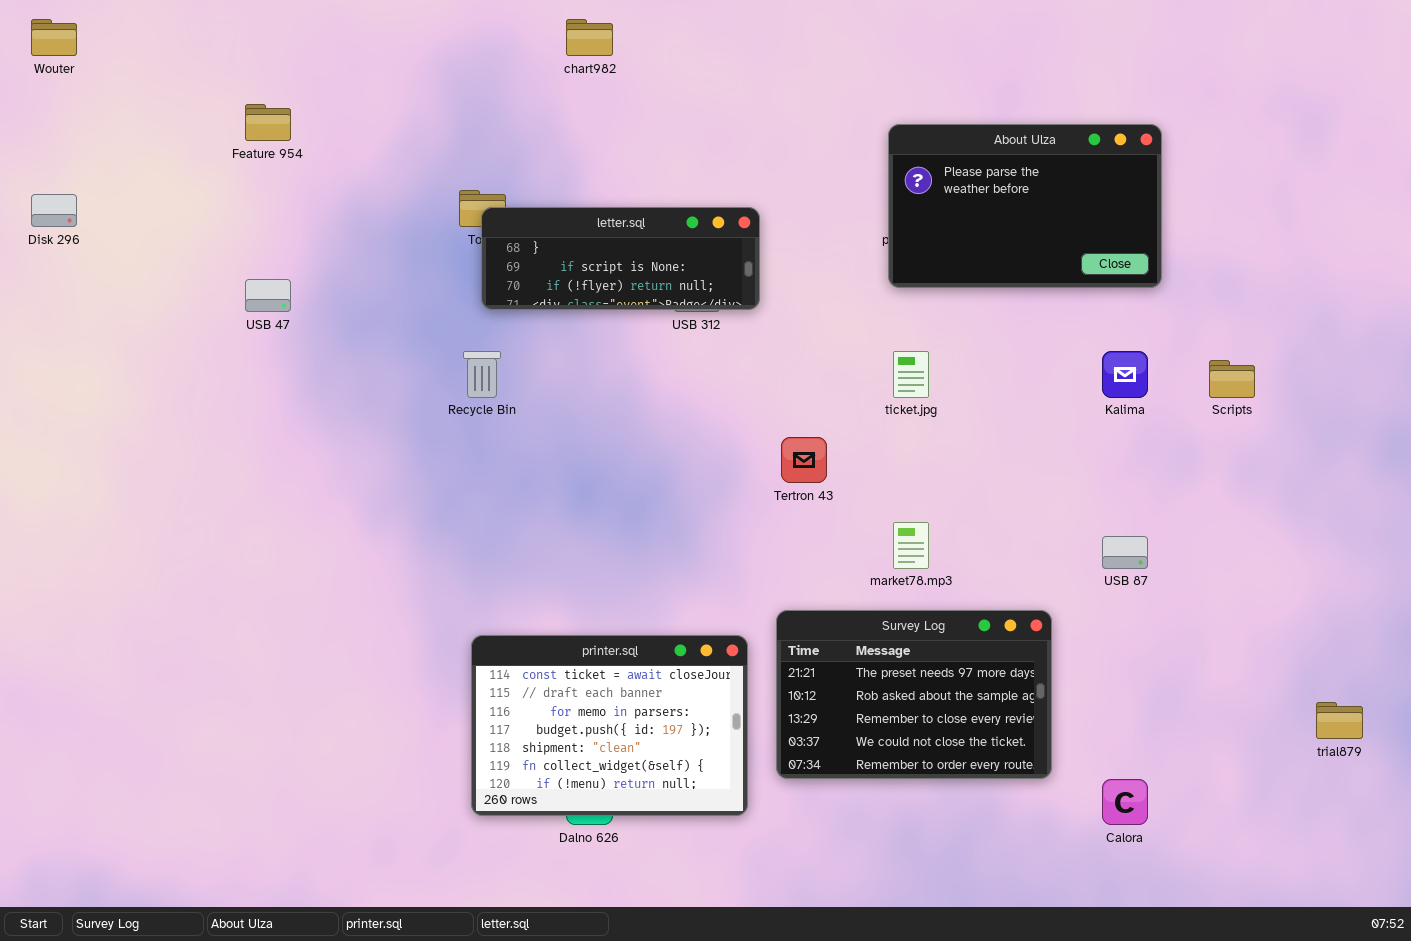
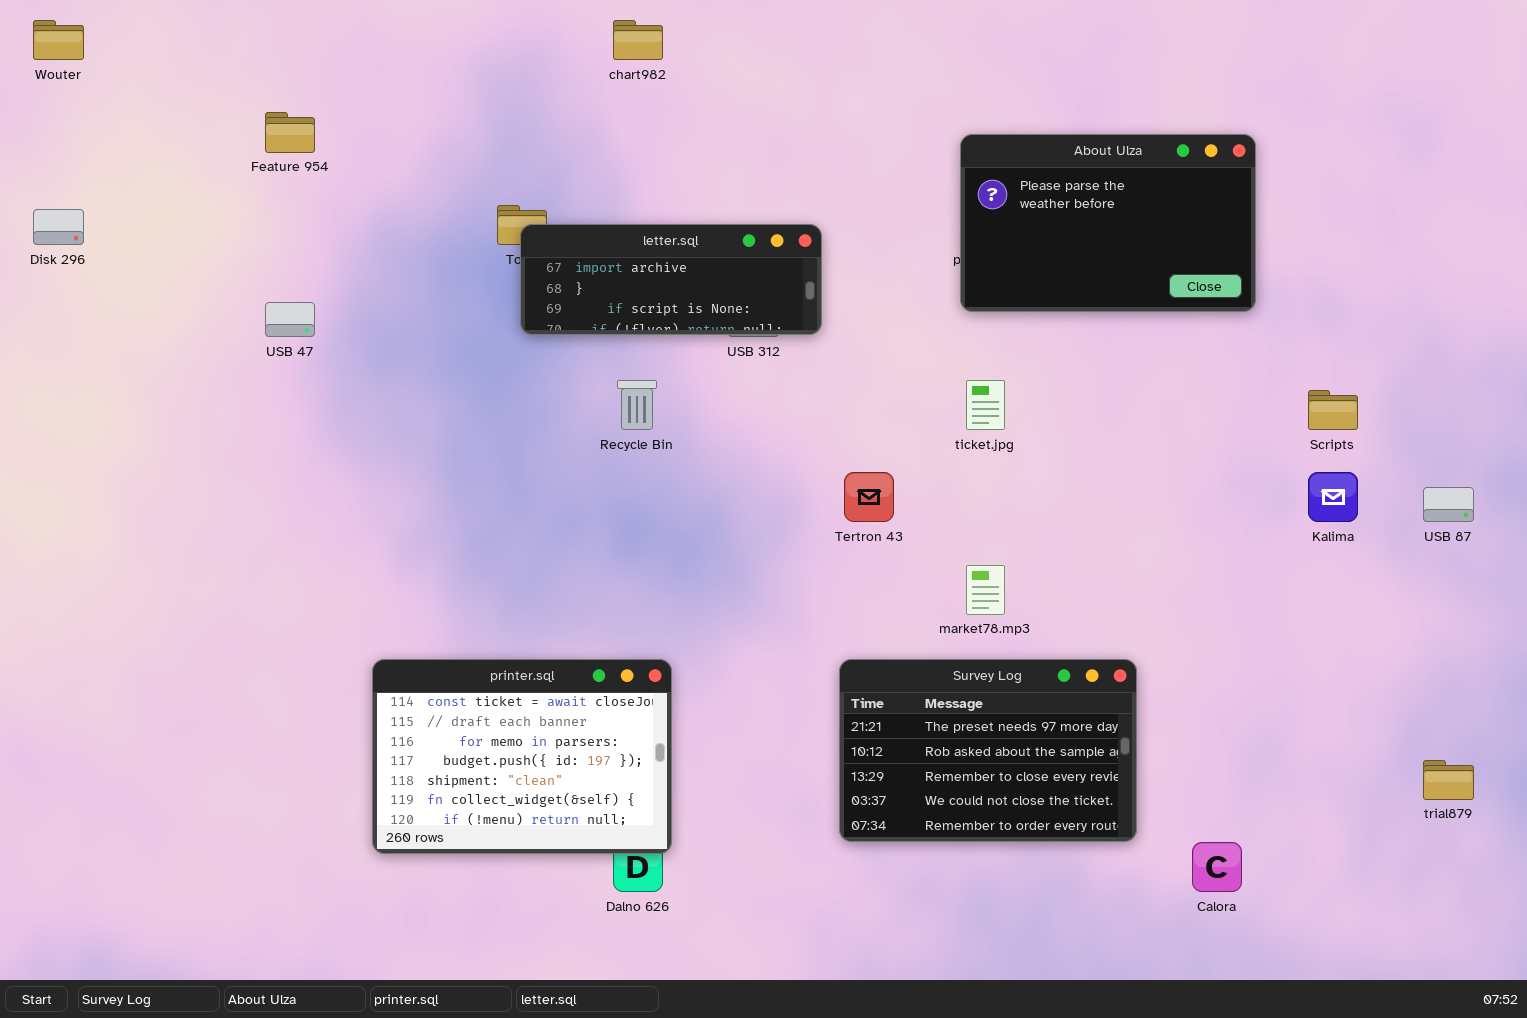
letter.sql: [481,207,760,310] -> [520,224,822,335], scrolled up 1 row
Recycle Bin: [463,351,501,398] -> [617,380,657,430], moved
Kalima: [1102,351,1148,398] -> [1308,472,1358,522], moved
USB 87: [1102,536,1148,569] -> [1423,487,1474,522], moved
printer.sql: [471,635,748,816] -> [372,659,672,854], moved

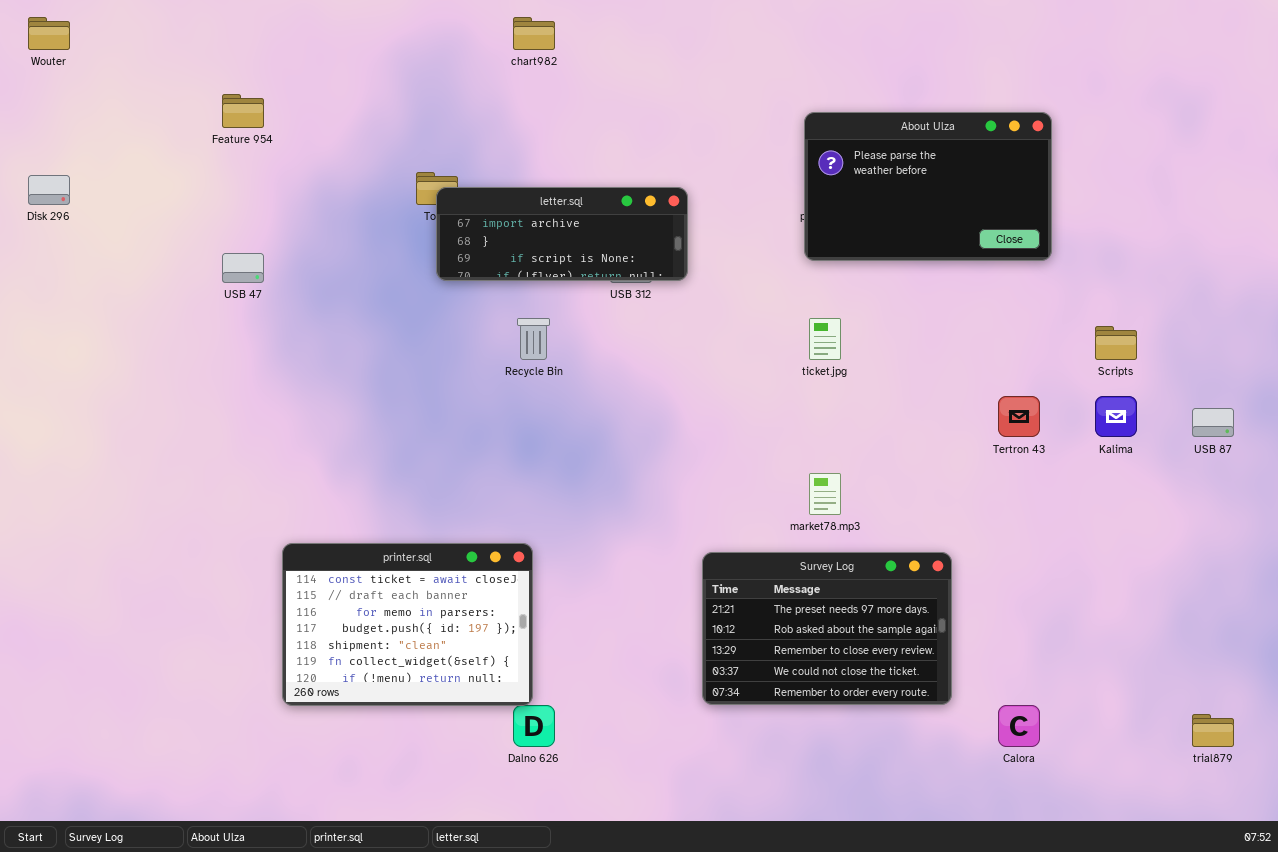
Tertron 43: [844,472,894,522] -> [998,396,1040,437], moved
printer.sql: [372,659,672,854] -> [282,543,533,706], moved
trial879: [1423,760,1474,800] -> [1192,714,1234,747], moved

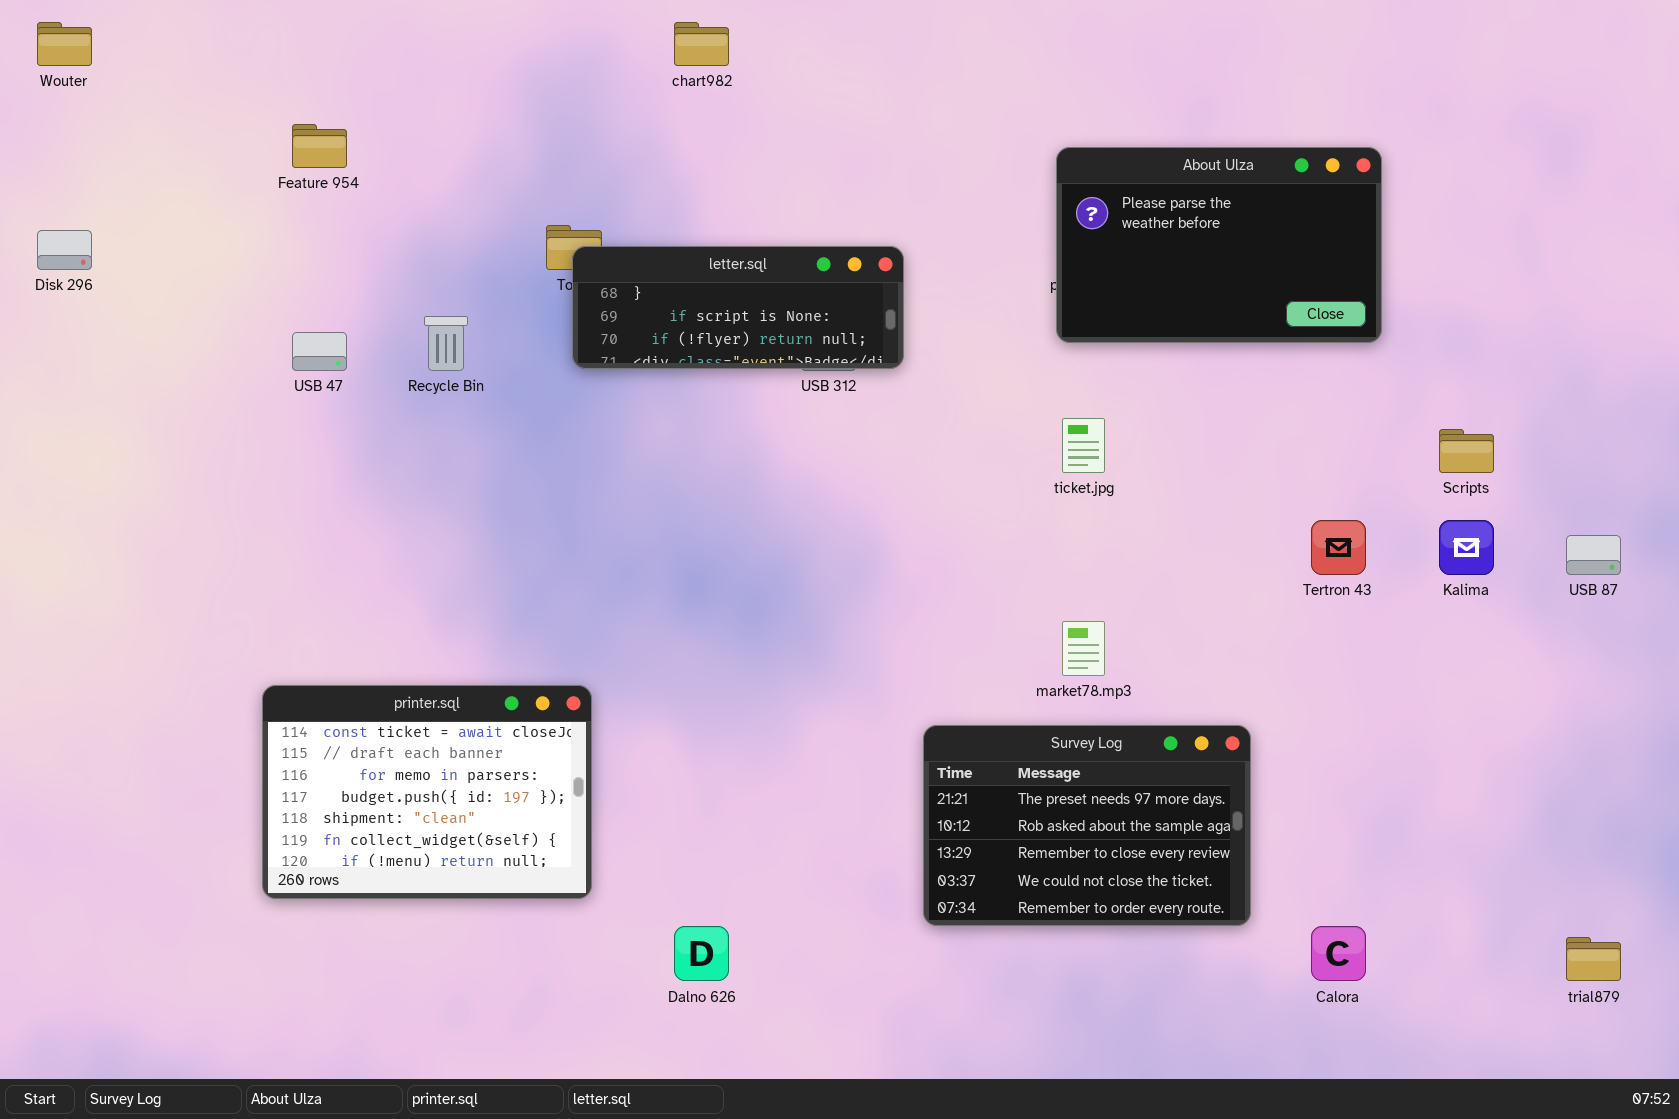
letter.sql: [436,187,688,281] -> [572,246,904,369], scrolled down 1 row
Recycle Bin: [517,318,550,360] -> [424,316,468,371], moved
printer.sql: [282,543,533,706] -> [262,685,592,899], moved

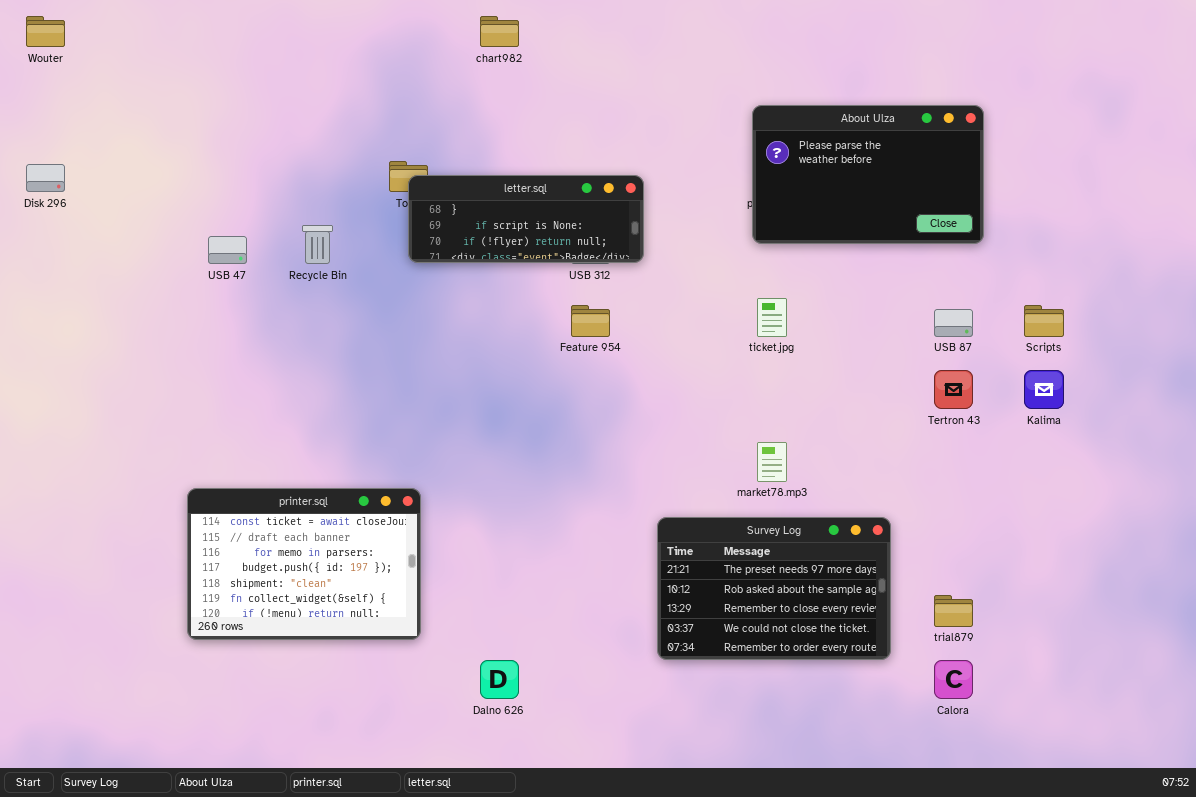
Feature 954: [292,124,347,168] -> [571,305,610,337], moved
USB 87: [1566,535,1621,575] -> [934,309,973,337], moved
trial879: [1566,937,1621,981] -> [934,595,973,627], moved

